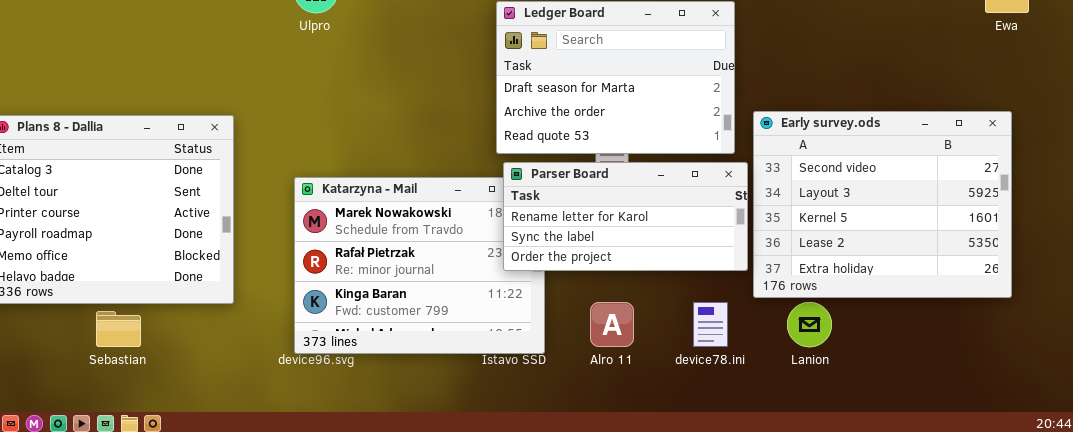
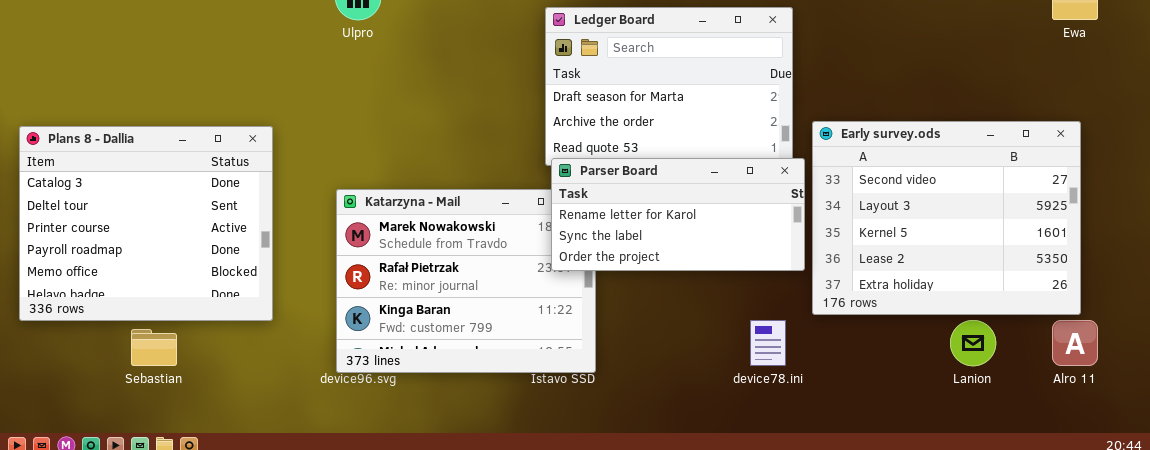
Parser Board: [503,162,748,271] -> [551,158,805,271], moved
Alro 11: [590,302,634,347] -> [1052,320,1098,366], moved
Lanion: [787,302,832,347] -> [950,320,996,366], moved

